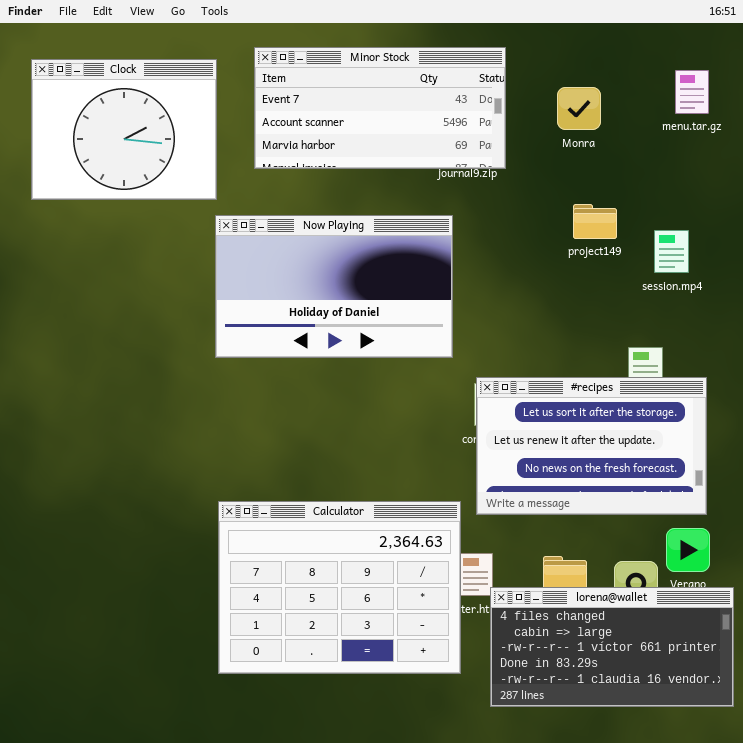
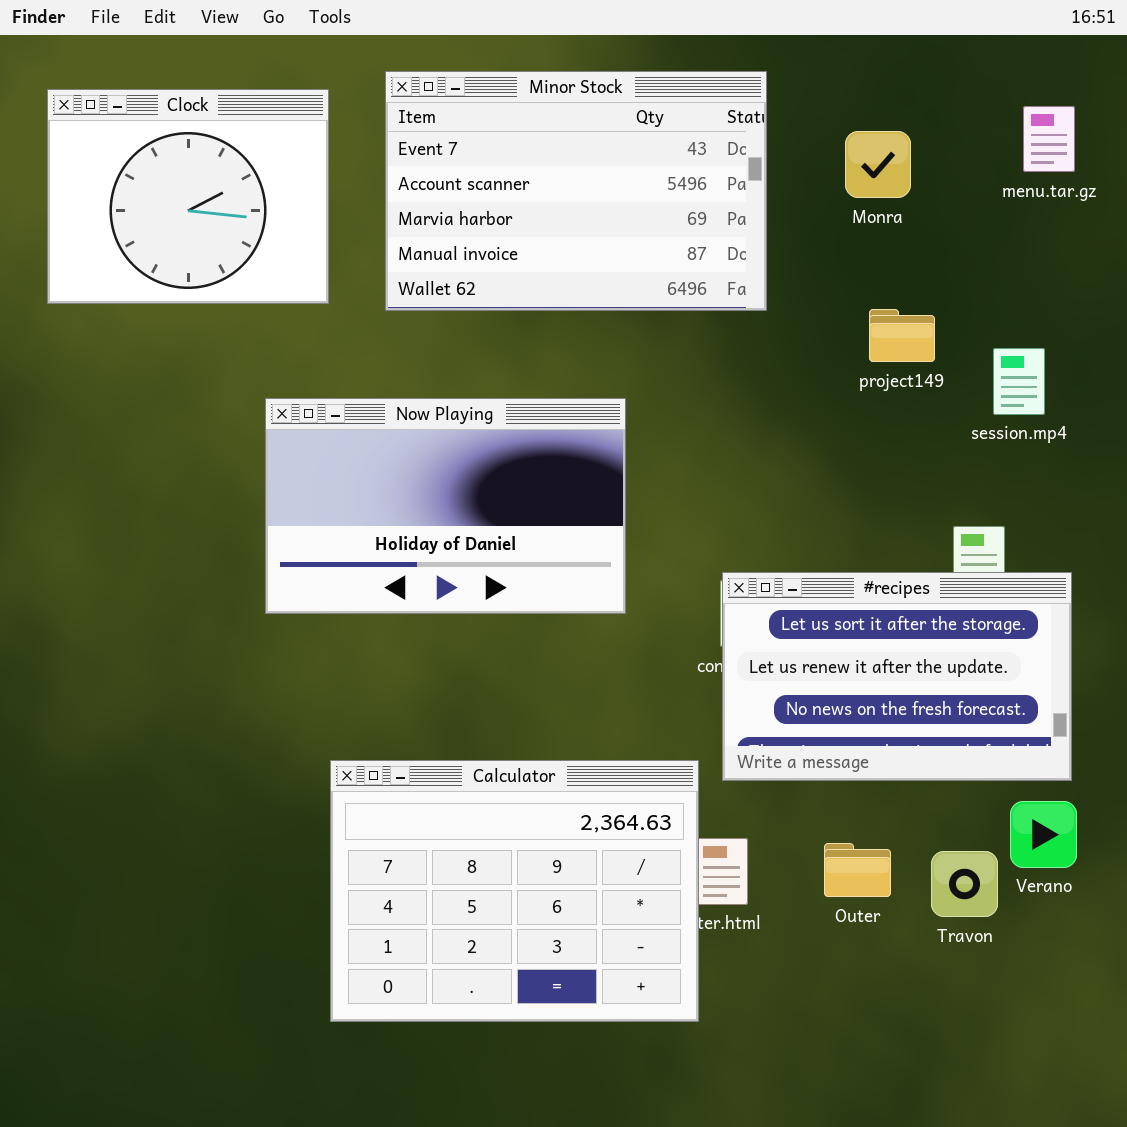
Minor Stock: [254,47,506,169] -> [385,71,767,311], resized
Now Playing: [215,215,453,358] -> [265,398,626,614], moved
lorena@wallet: [490,587,734,707] -> none, closed

